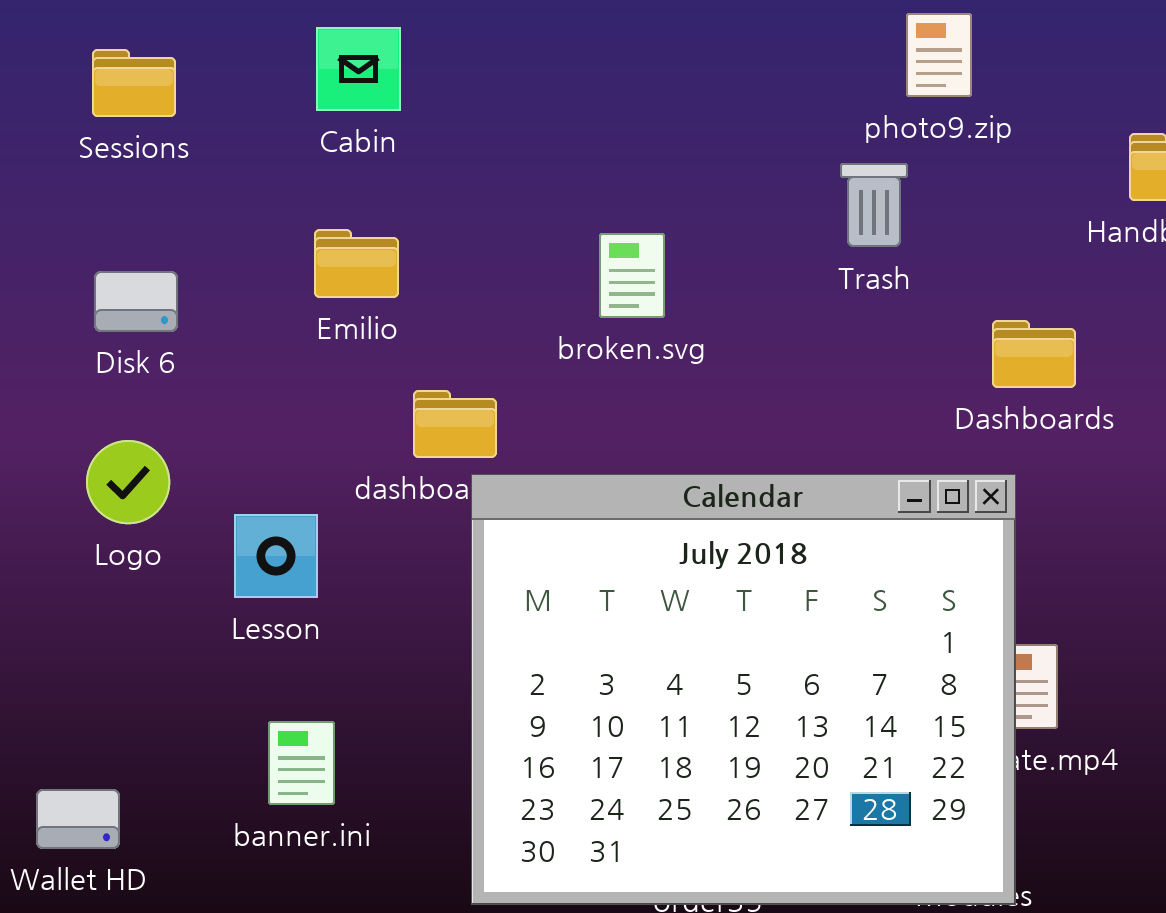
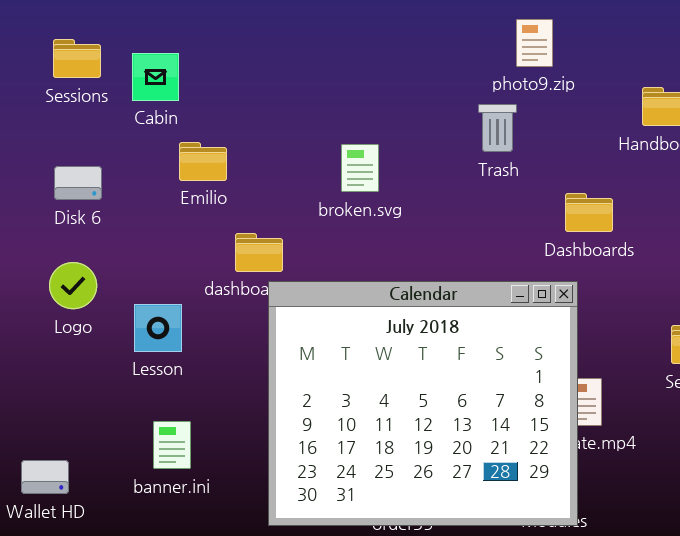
Cabin: [316,27,401,111] -> [132,53,179,101], moved

